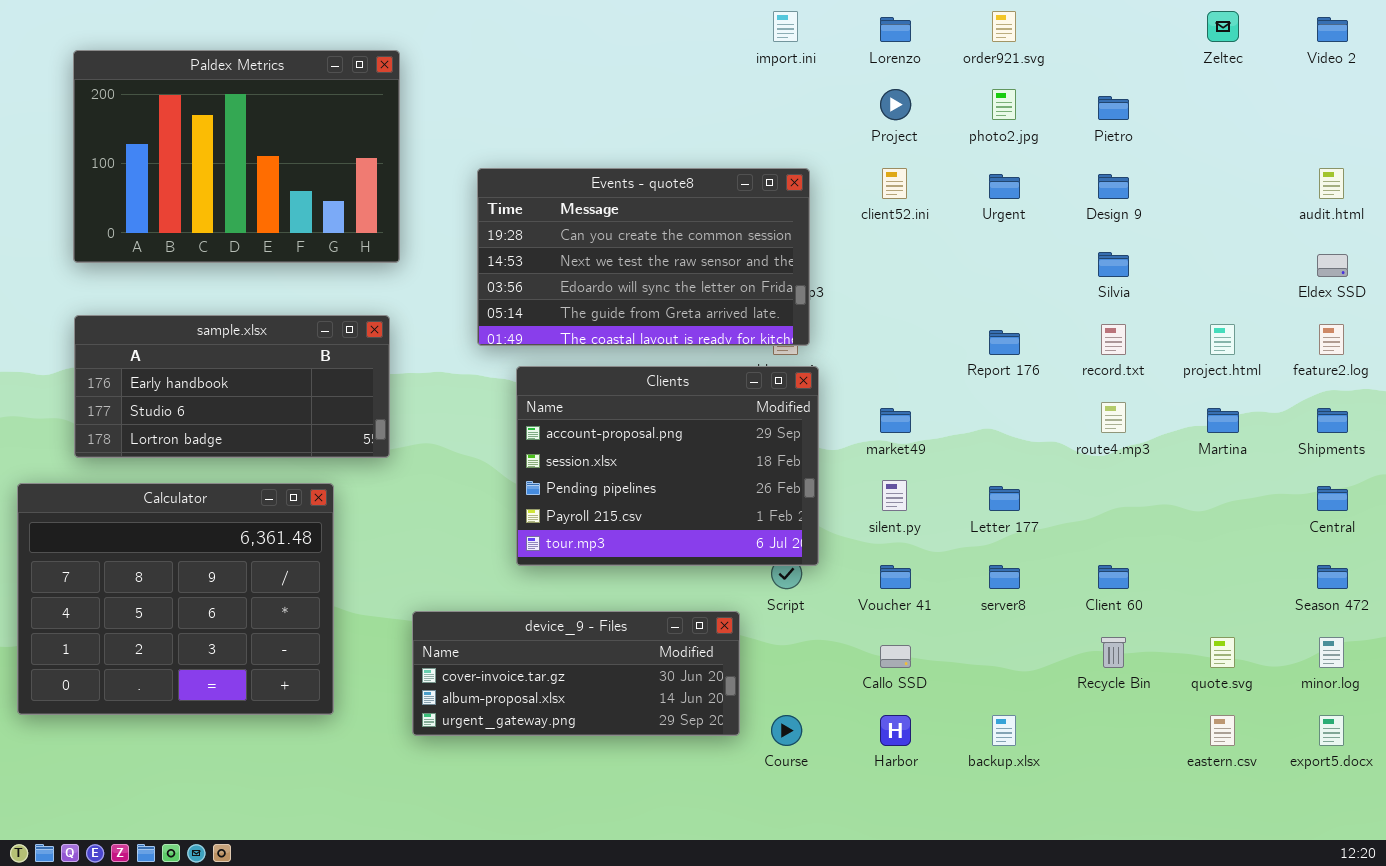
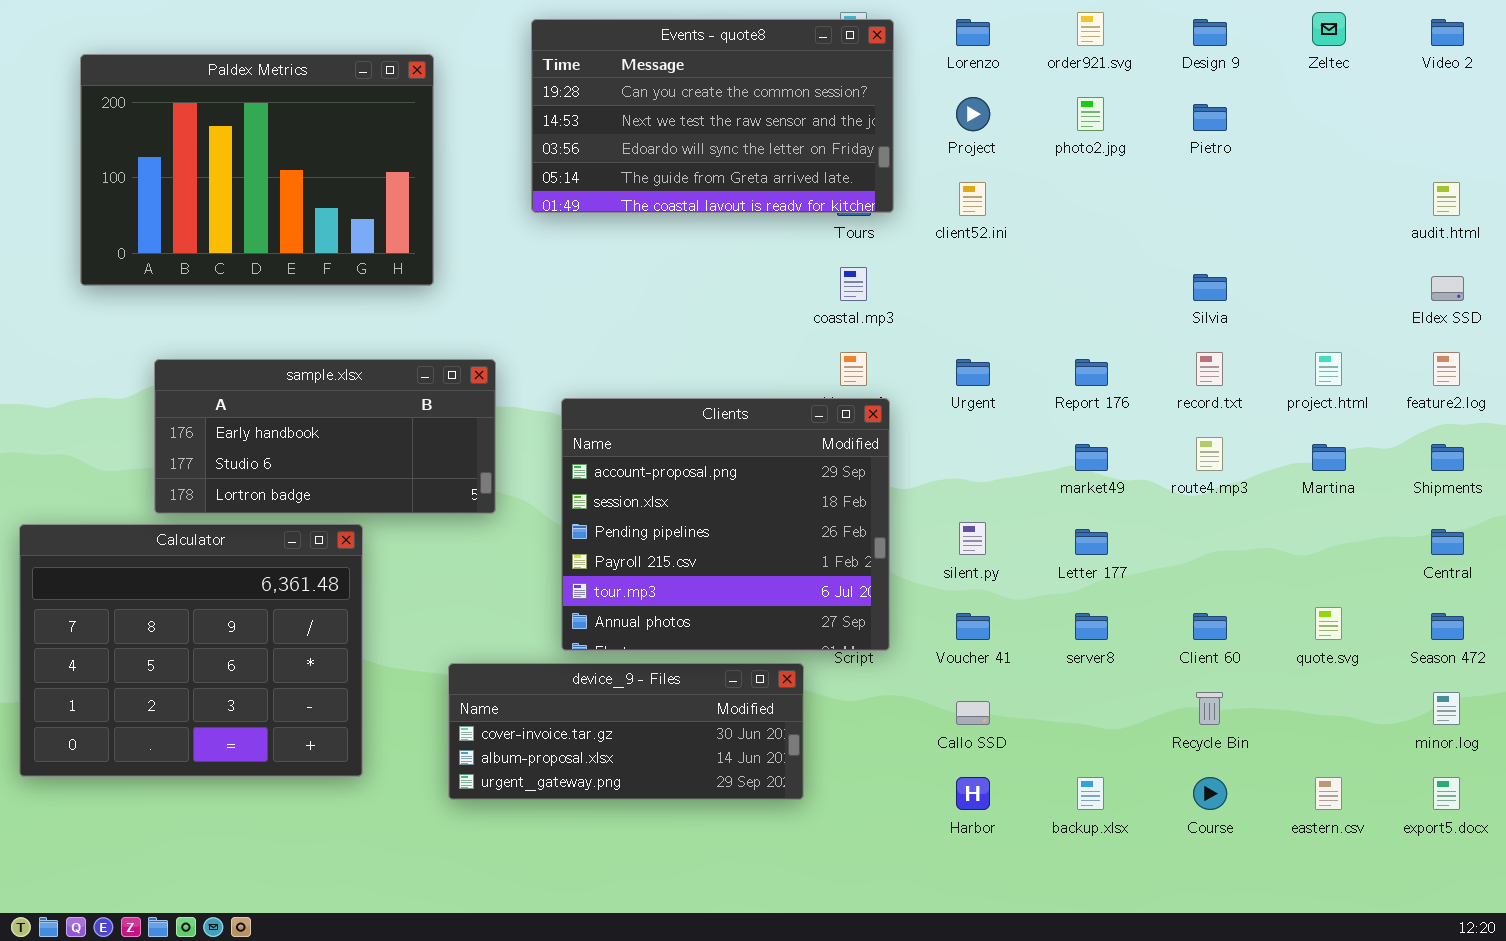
Events - quote8: [477,168,810,346] -> [531,19,894,213], moved
Urgent: [989,174,1020,199] -> [956,359,990,386], moved
Design 9: [1098,174,1129,199] -> [1193,19,1227,46], moved
sample.xlsx: [74,315,390,458] -> [154,359,496,514], moved
Clients: [516,366,819,566] -> [561,398,890,651], resized
market49: [880,408,911,433] -> [1075,444,1108,471], moved
quote.svg: [1210,637,1235,668] -> [1315,607,1342,640], moved
Course: [771,715,802,746] -> [1193,777,1227,810], moved

